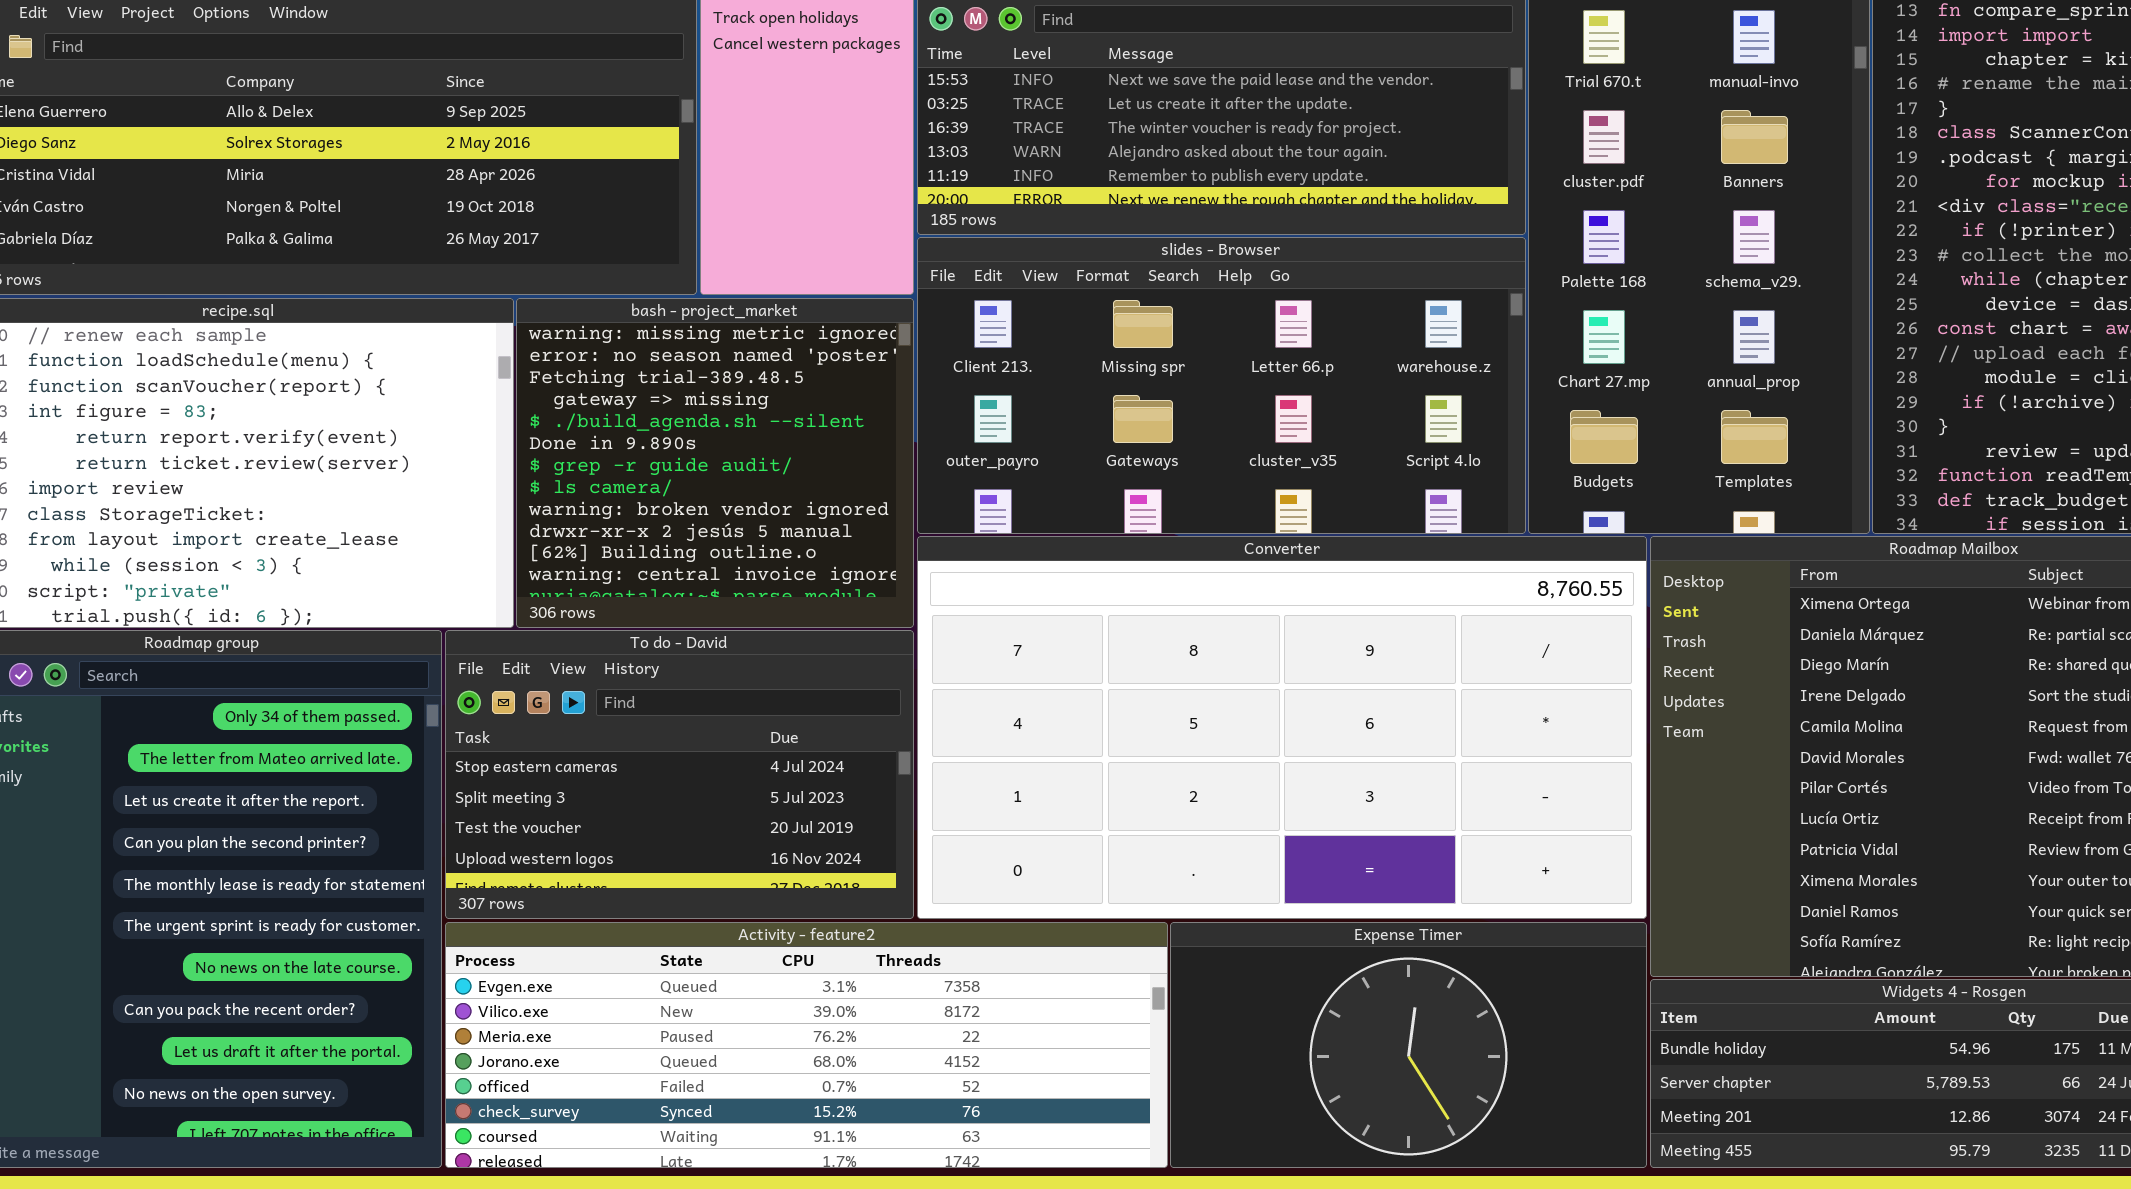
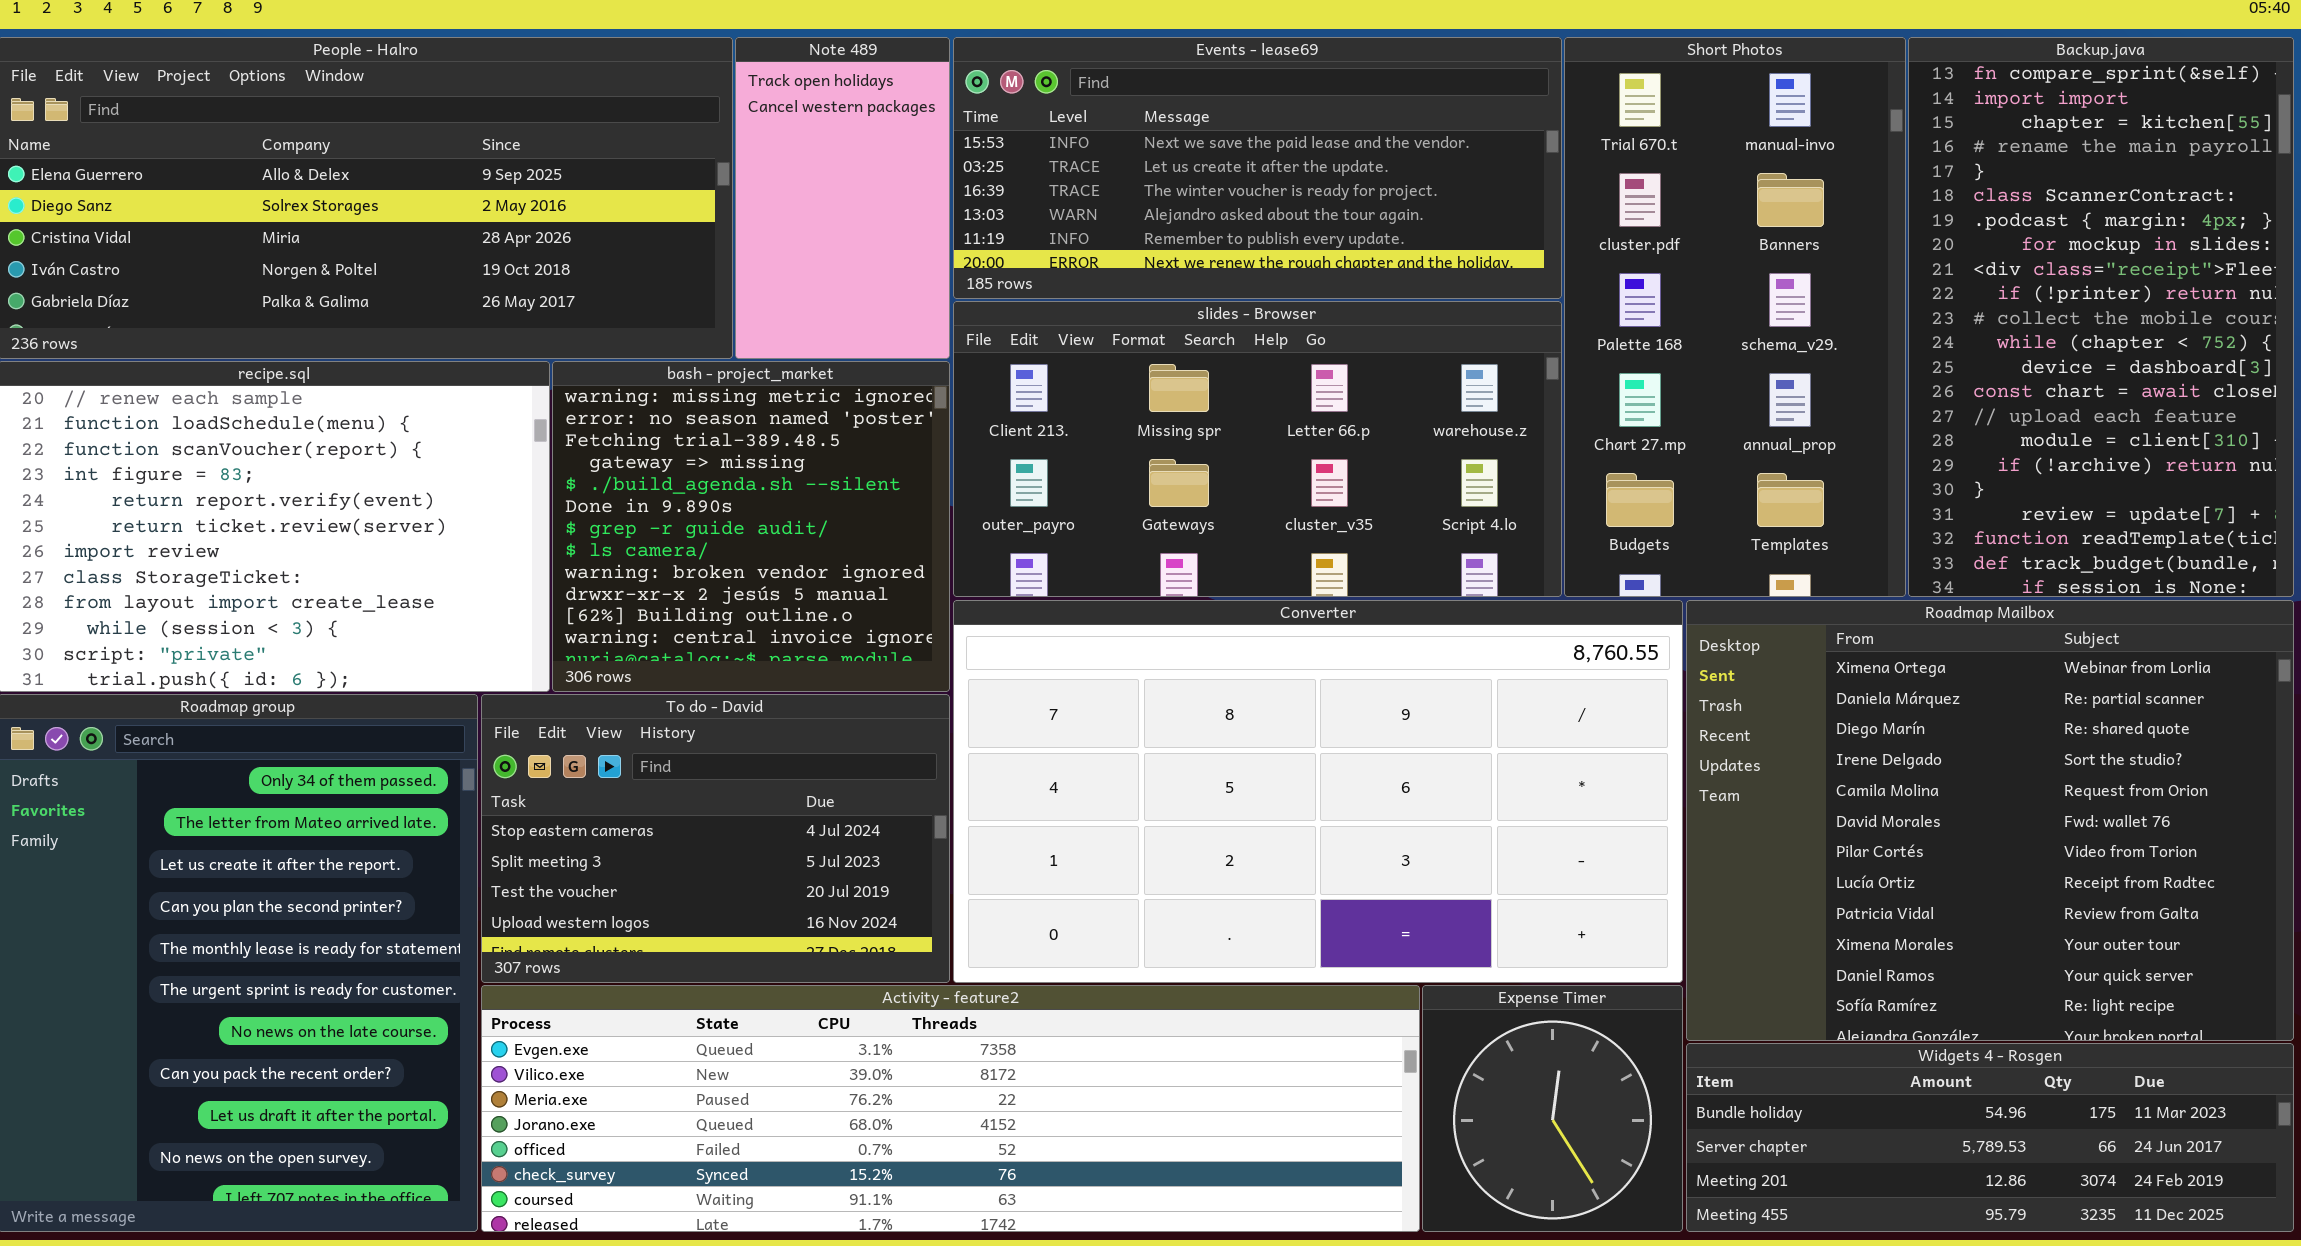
Activity - feature2: [445,922,1168,1168] -> [481,985,1420,1232], resized
Expense Timer: [1170,922,1647,1168] -> [1422,985,1683,1232], resized

